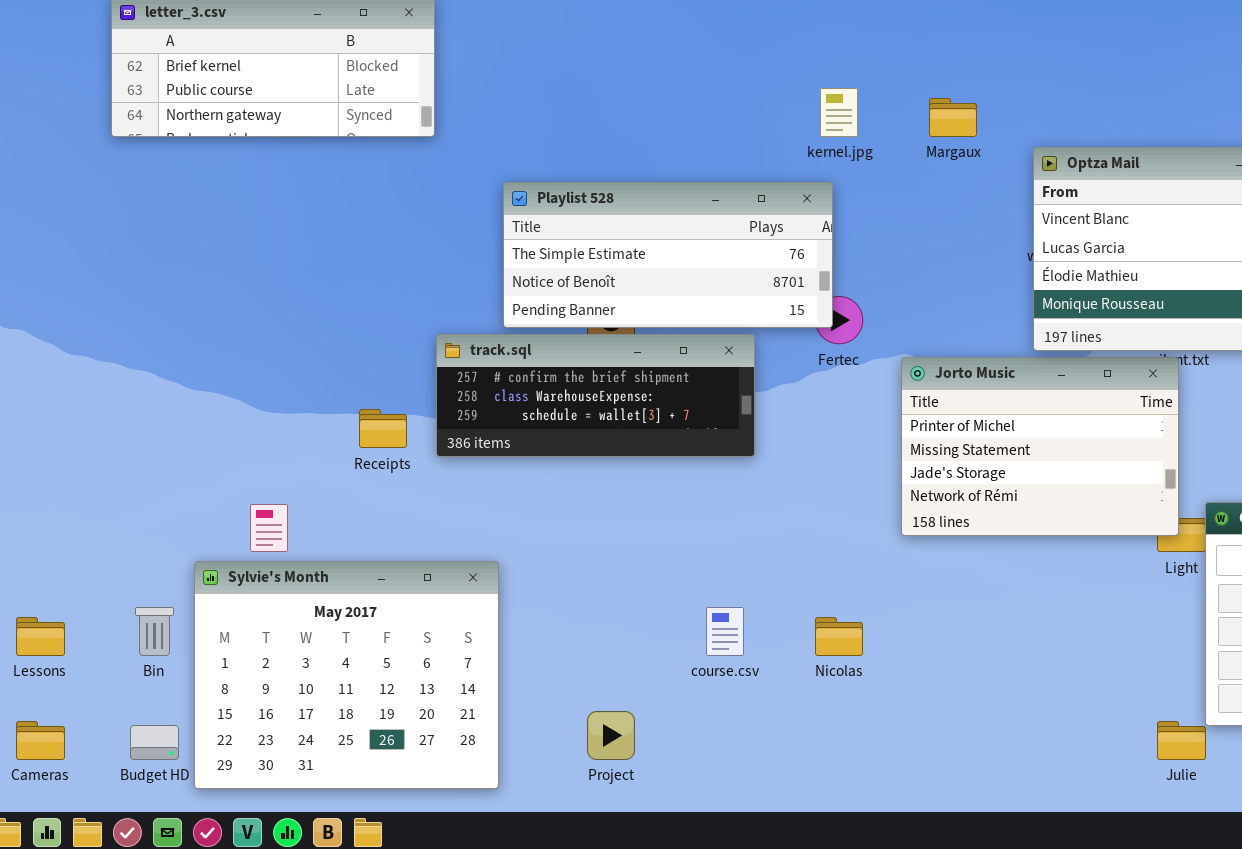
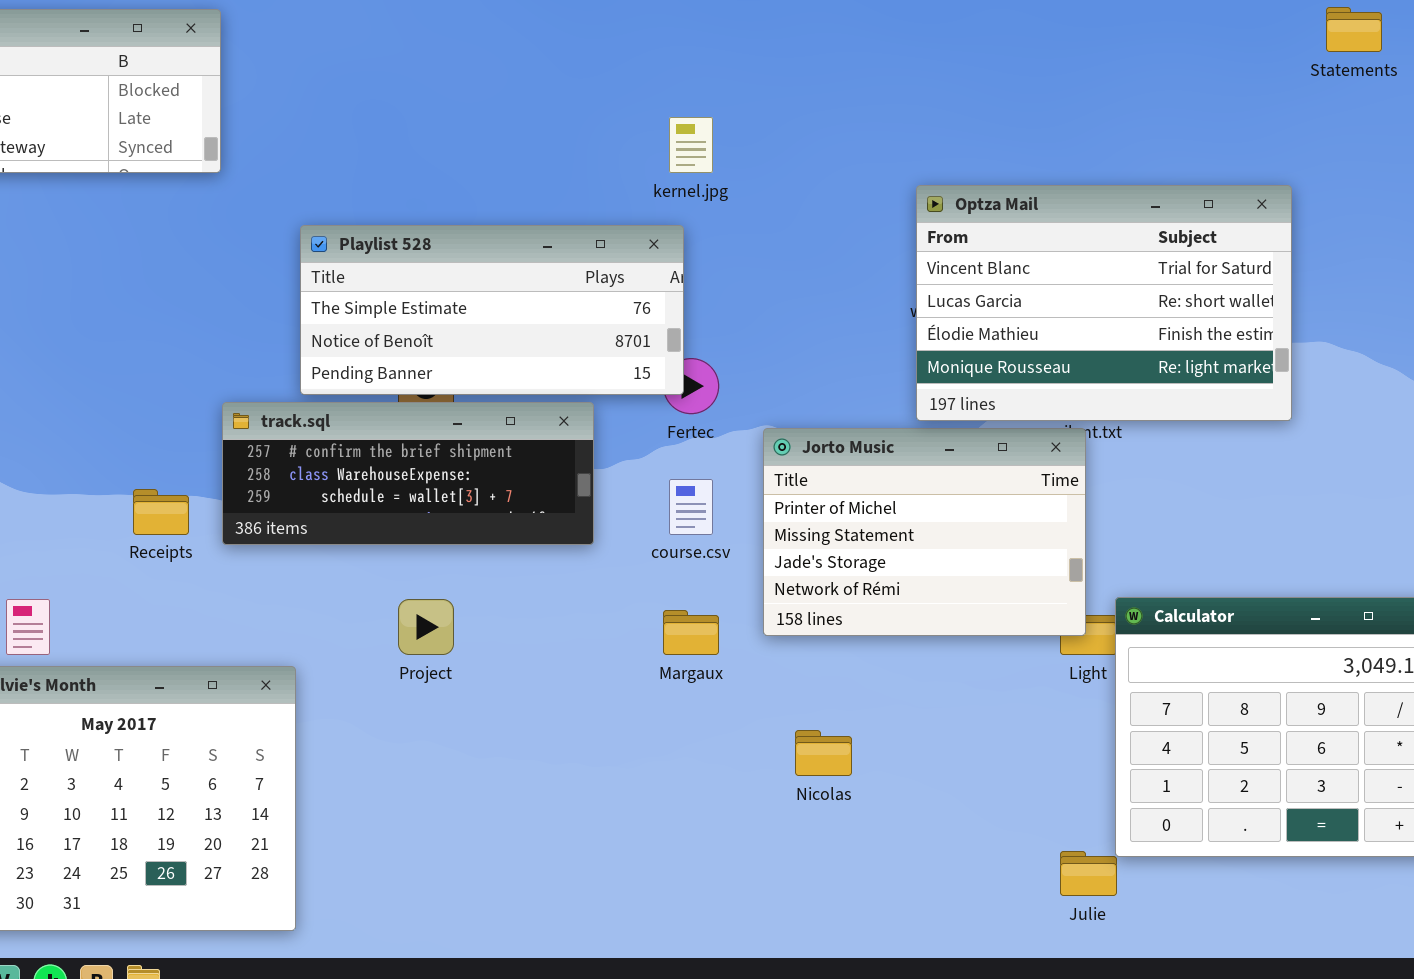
Margaux: [929,98,977,137] -> [663,610,719,655], moved
course.csv: [706,607,744,656] -> [669,479,713,535], moved
Nicolas: [815,617,863,656] -> [795,730,852,776], moved
Project: [587,711,635,760] -> [398,599,454,655], moved

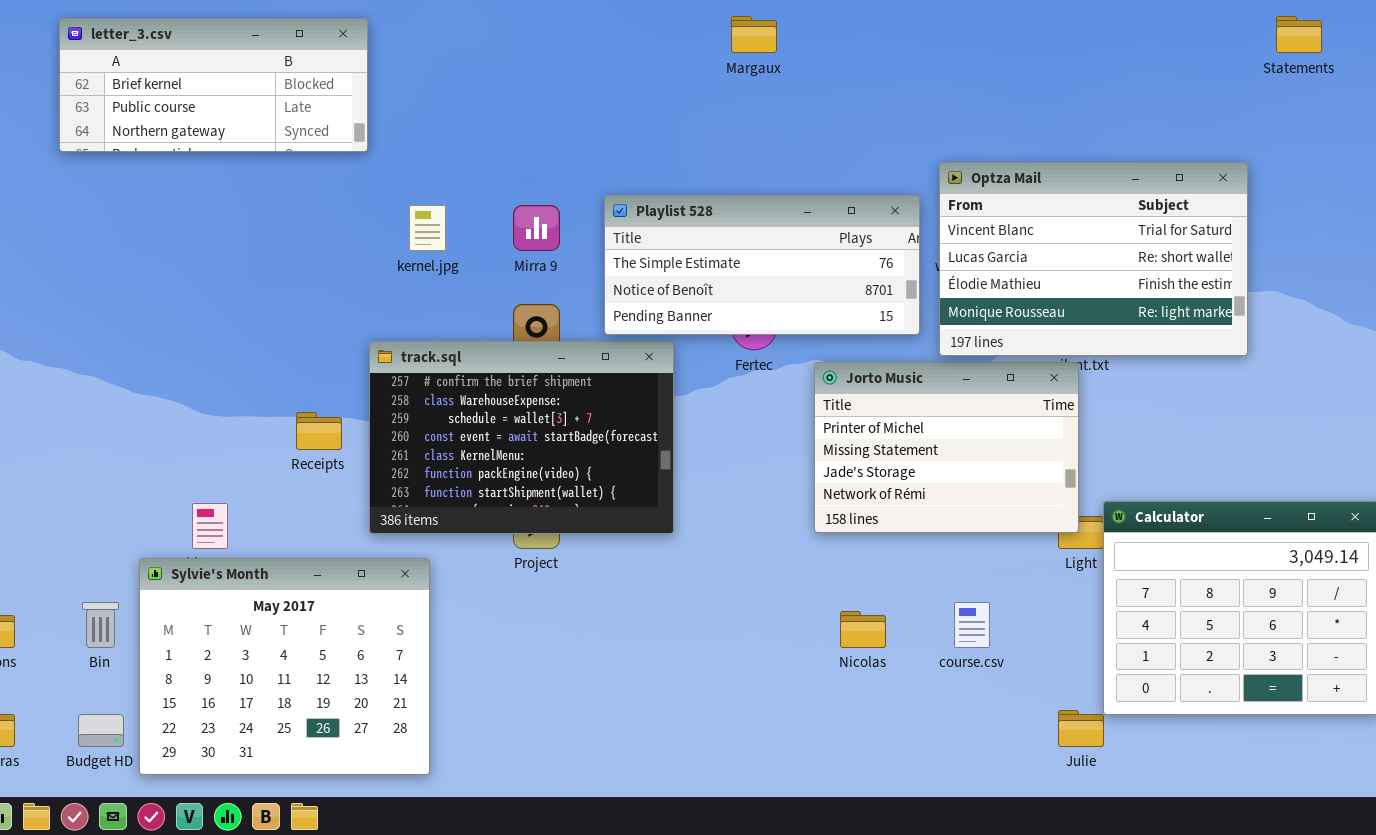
kernel.jpg: [669,117,713,173] -> [409,205,446,251], moved
Playlist 528: [300,225,684,395] -> [604,195,920,335], moved
track.sql: [222,402,594,545] -> [369,341,674,534], resized
course.csv: [669,479,713,535] -> [954,602,990,648], moved
Margaux: [663,610,719,655] -> [731,16,777,53], moved

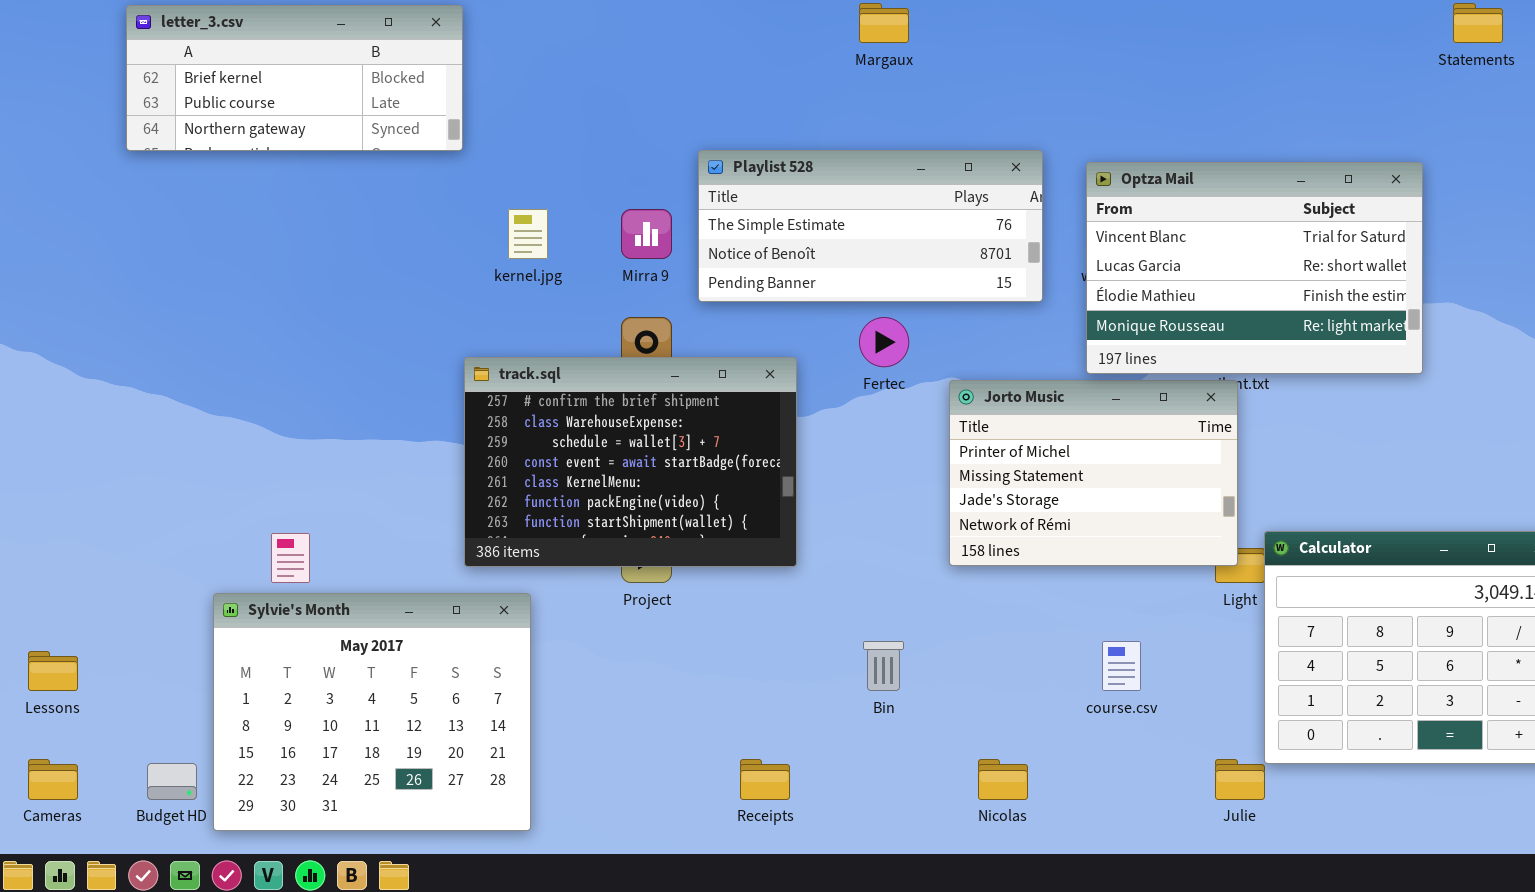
Playlist 528: [604,195,920,335] -> [698,150,1043,302], moved
Receipts: [296,412,342,450] -> [740,759,790,800], moved
Bin: [82,602,119,648] -> [863,641,904,691], moved
Nicolas: [840,611,886,648] -> [978,759,1028,800], moved

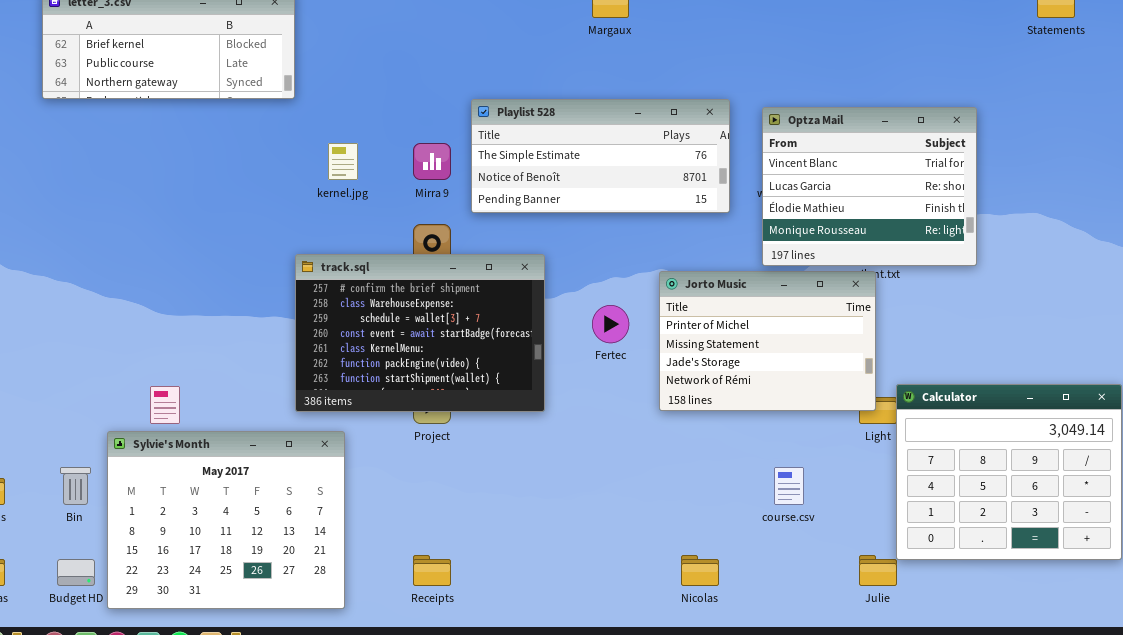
Optza Mail: [1086,162,1423,374] -> [762,107,977,266], resized
Fertec: [859,317,909,367] -> [592,305,629,343], moved
Bin: [863,641,904,691] -> [60,467,91,505], moved
Receipts: [740,759,790,800] -> [413,555,451,586], moved

